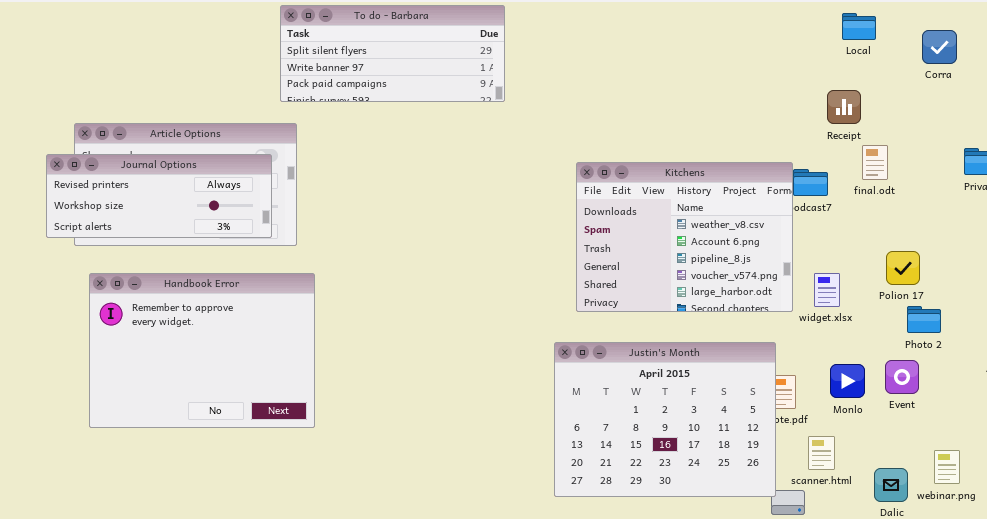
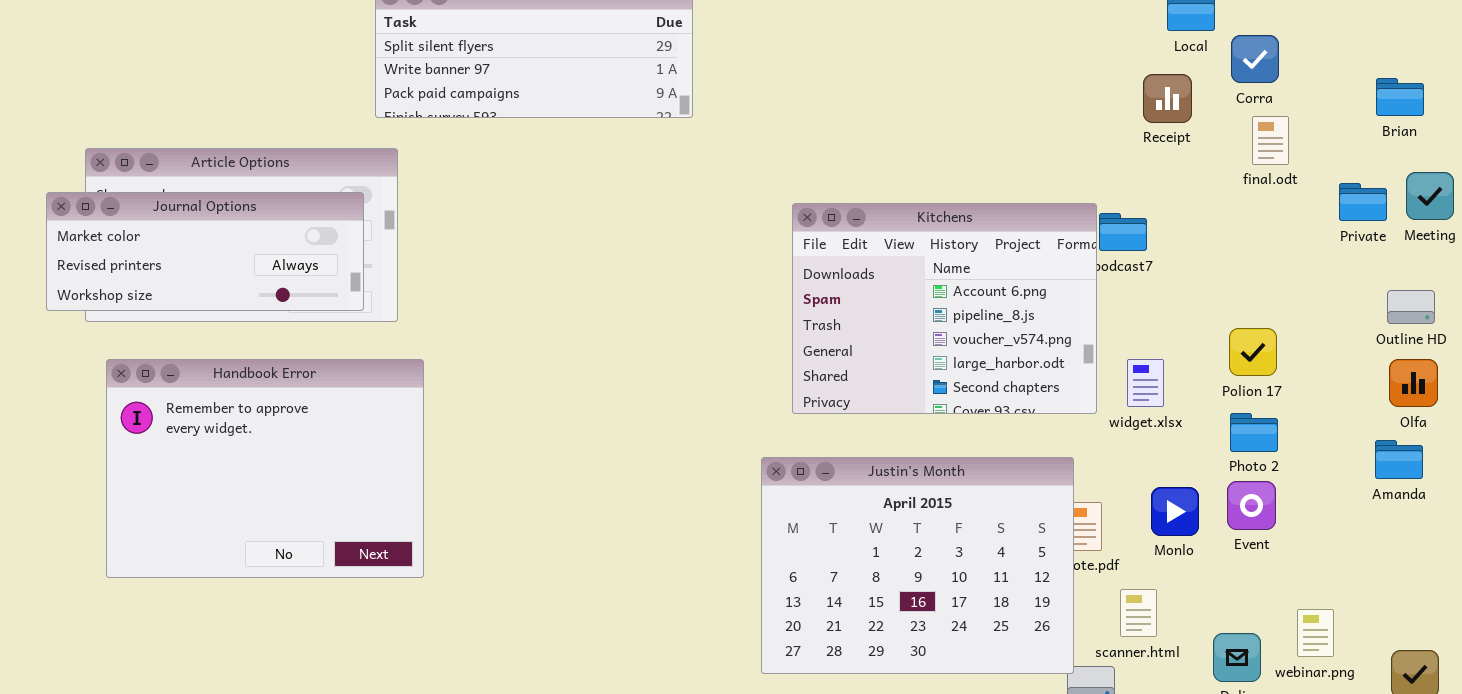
Corra: [922,30,957,64] -> [1231,35,1279,83], moved
Receipt: [827,90,861,124] -> [1143,74,1192,123], moved
final.odt: [862,145,888,180] -> [1252,116,1289,165], moved
Journal Options: [46,154,272,238] -> [46,192,364,311], scrolled up 1 row
Kitchens: [576,162,793,312] -> [792,203,1097,414], scrolled down 1 row
Photo 2: [907,306,941,333] -> [1230,413,1278,452], moved

